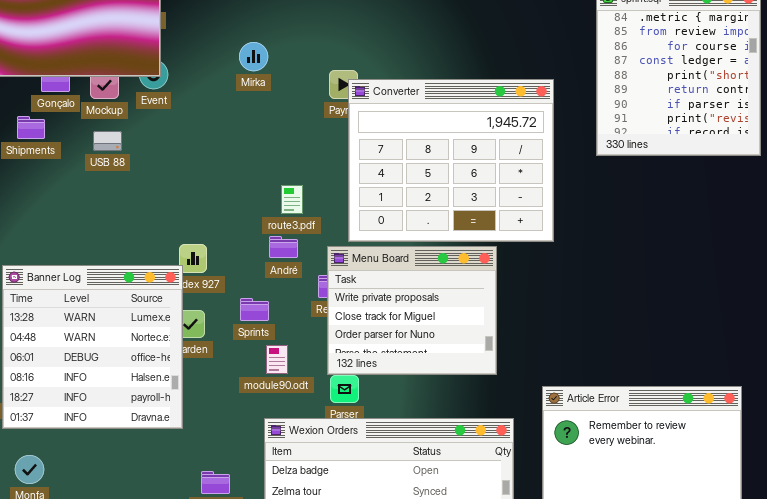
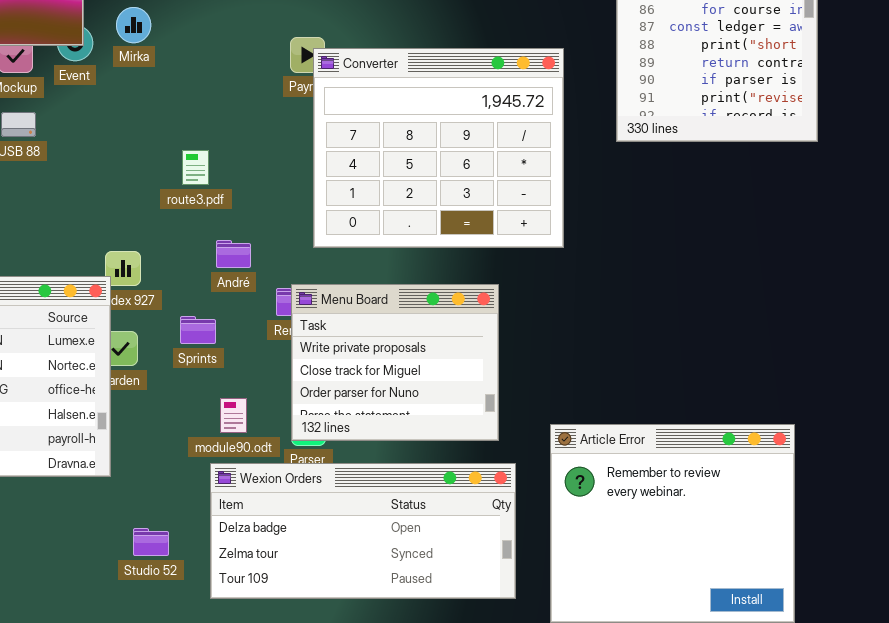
Mirka: [239,42,268,71] -> [116,7,151,43], moved
route3.pdf: [281,185,303,214] -> [182,150,209,185], moved
Menu Board: [327,246,497,375] -> [291,284,499,441], moved
module90.odt: [266,345,288,374] -> [220,398,247,433], moved

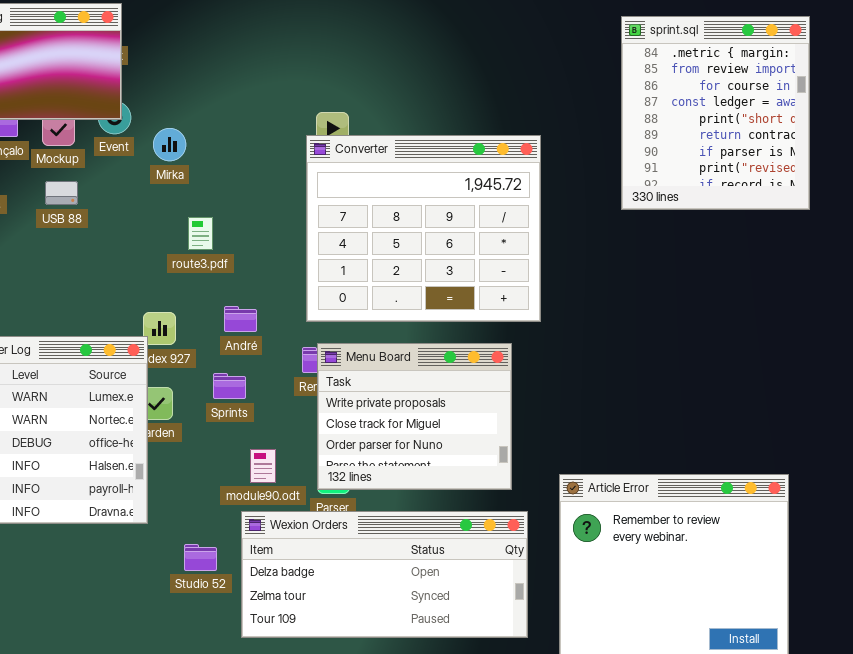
Mirka: [116,7,151,43] -> [153,128,186,161], moved
Converter: [313,48,564,248] -> [306,135,541,322], moved
route3.pdf: [182,150,209,185] -> [188,217,213,250], moved
André: [216,240,251,268] -> [224,306,257,332], moved
Studio 52: [133,528,169,556] -> [184,544,217,571], moved

